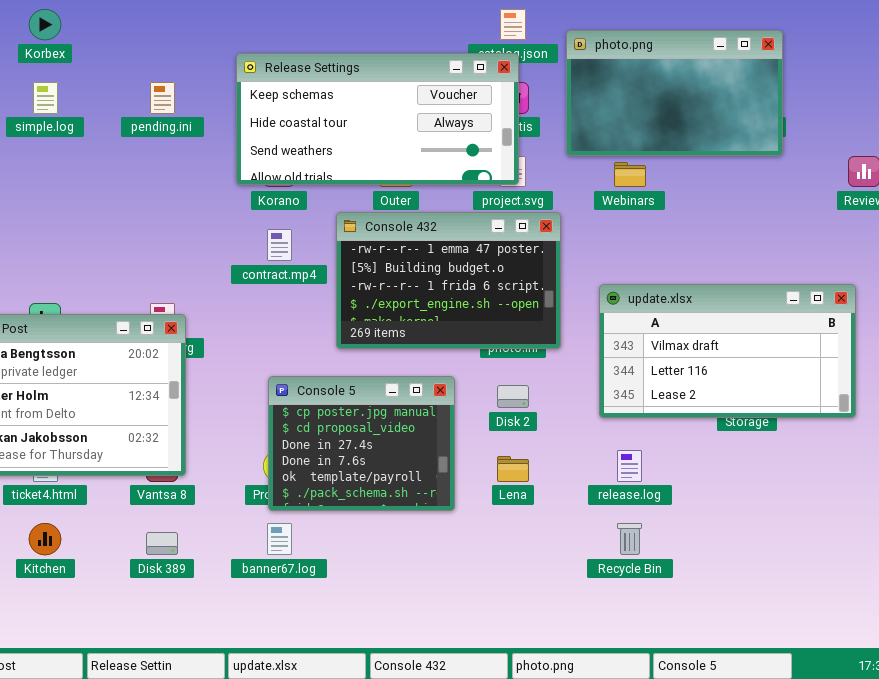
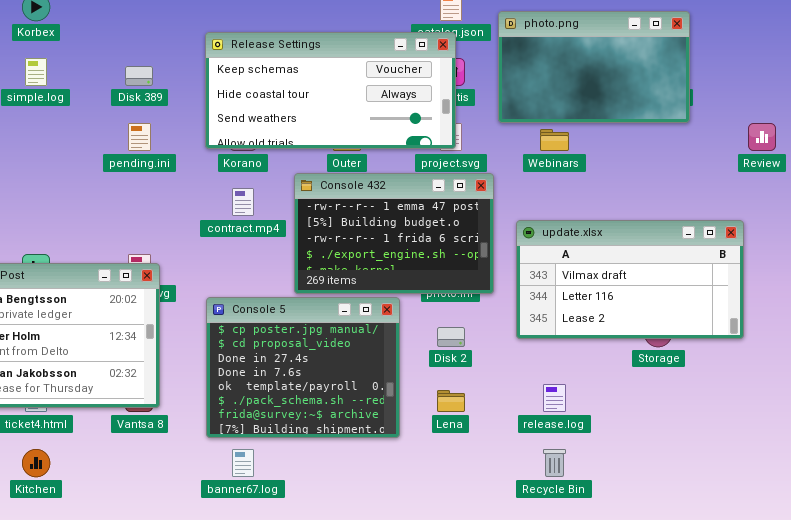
pending.ini: [150,82,175,114] -> [128,123,151,151], moved
update.xlsx: [599,284,856,418] -> [516,220,744,339], moved
Console 5: [268,376,455,511] -> [206,297,400,438], resized
Disk 389: [146,532,178,555] -> [125,66,153,86], moved

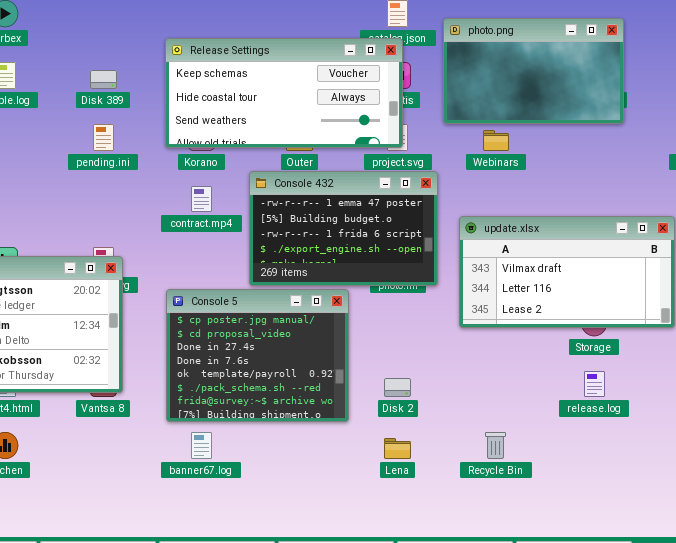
Disk 2: [437,327,465,347] -> [384,378,411,397], moved
release.log: [543,384,566,412] -> [584,371,605,397], moved
Lena: [437,390,465,412] -> [384,438,411,459], moved

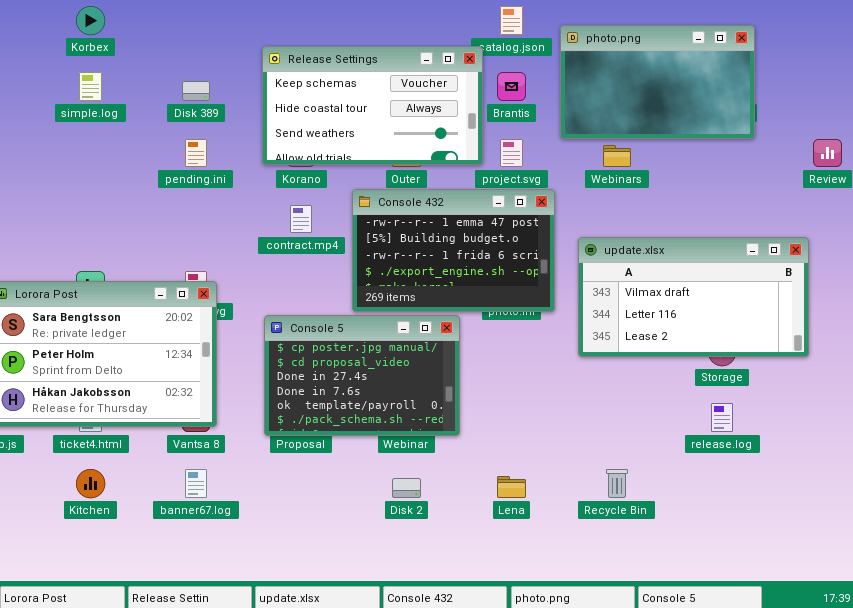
Release Settings: [165,38,403,148] -> [262,46,483,165], resized
Console 5: [166,289,349,422] -> [264,315,460,436], resized
Disk 2: [384,378,411,397] -> [392,478,421,498], moved
banner67.log: [191,432,212,459] -> [185,469,207,498], moved

